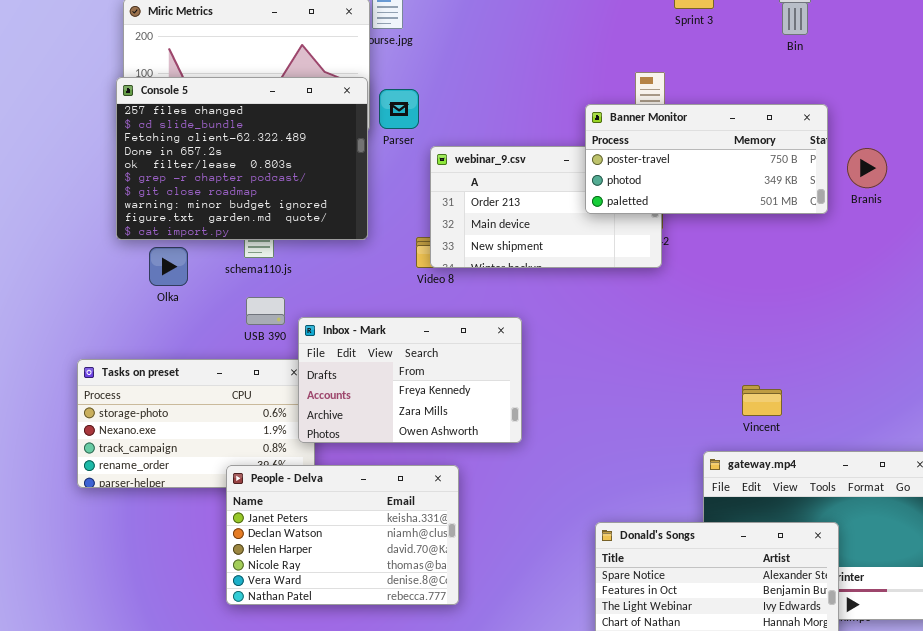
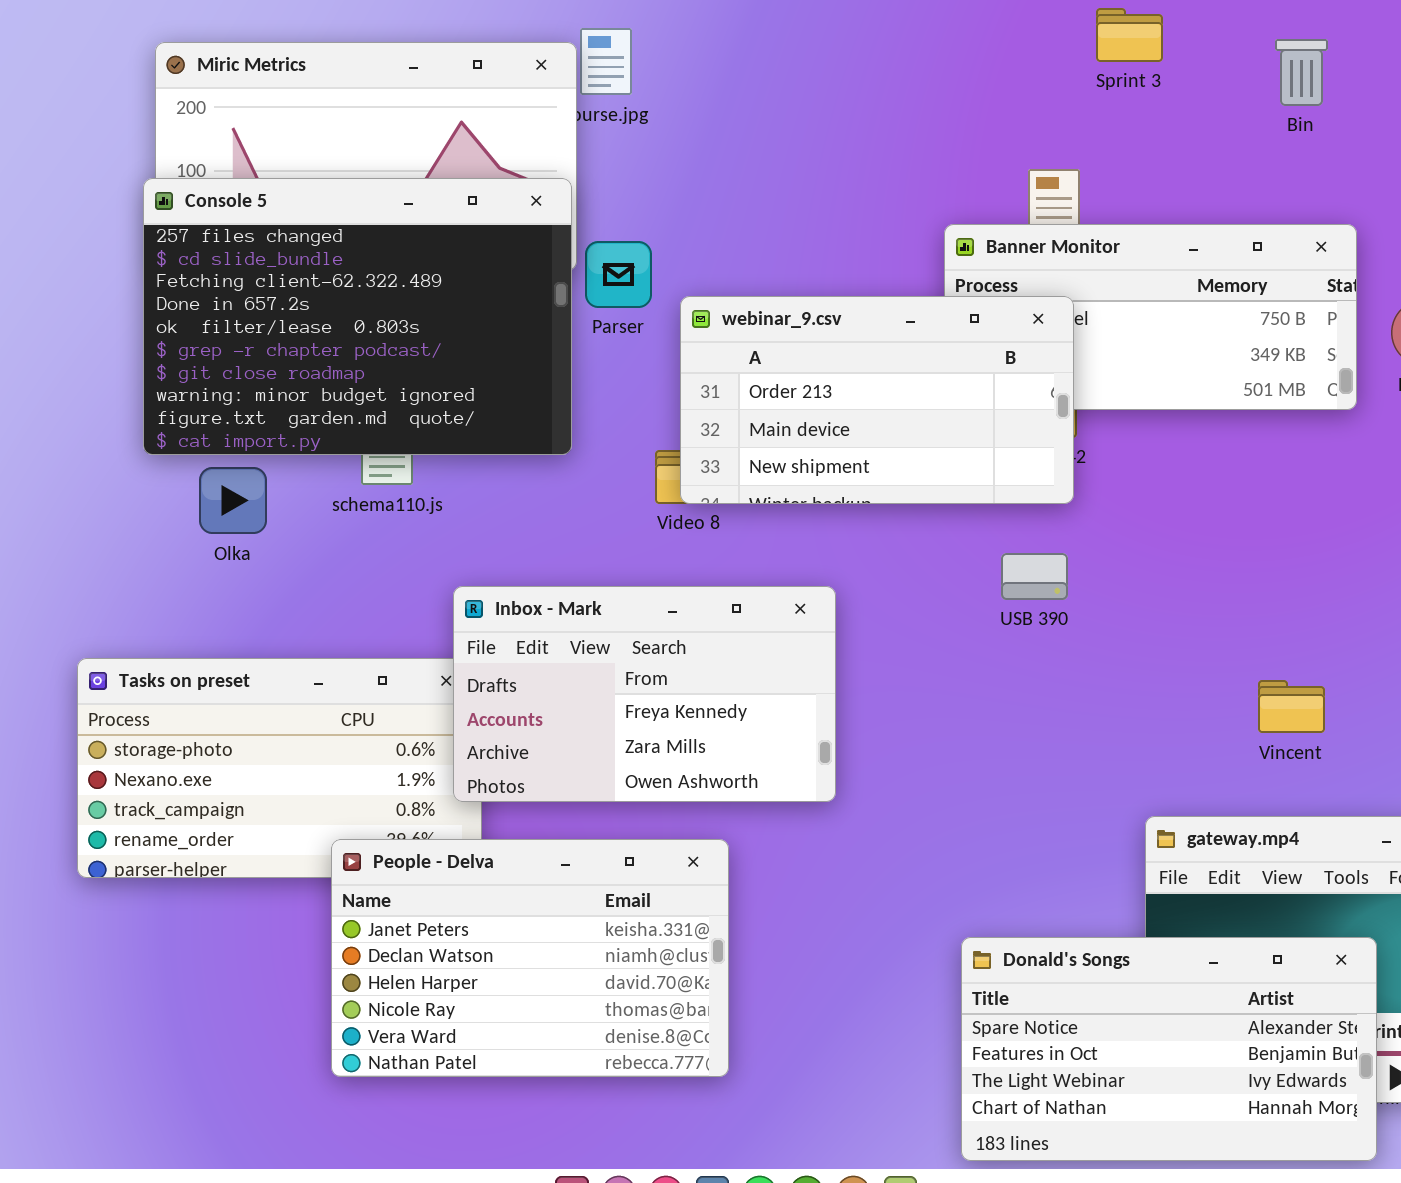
Parser: [379,89,419,129] -> [585,241,652,308], moved
webinar_9.csv: [430,146,662,268] -> [680,296,1074,504], raised
USB 390: [246,297,285,325] -> [1001,553,1068,600], moved
Vincent: [742,385,782,416] -> [1258,680,1325,733], moved

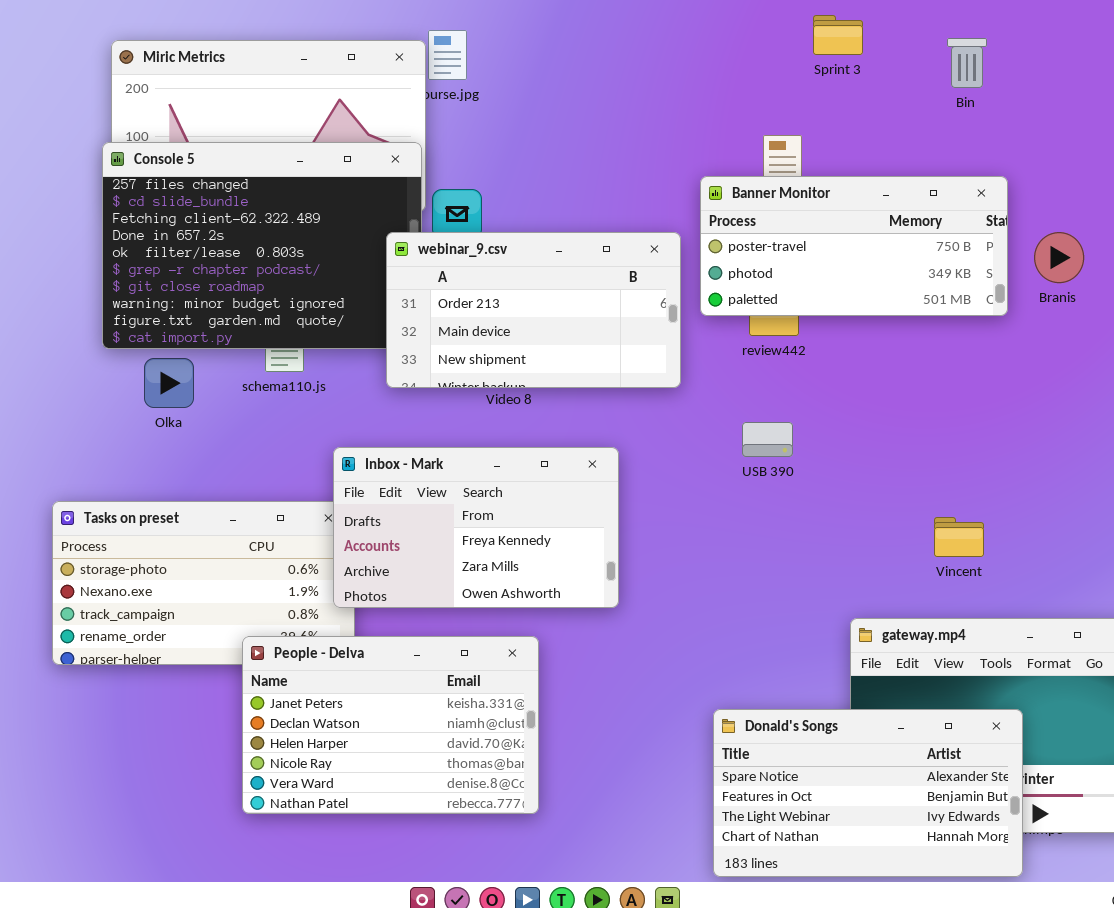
webinar_9.csv: [680,296,1074,504] -> [386,232,681,388], moved

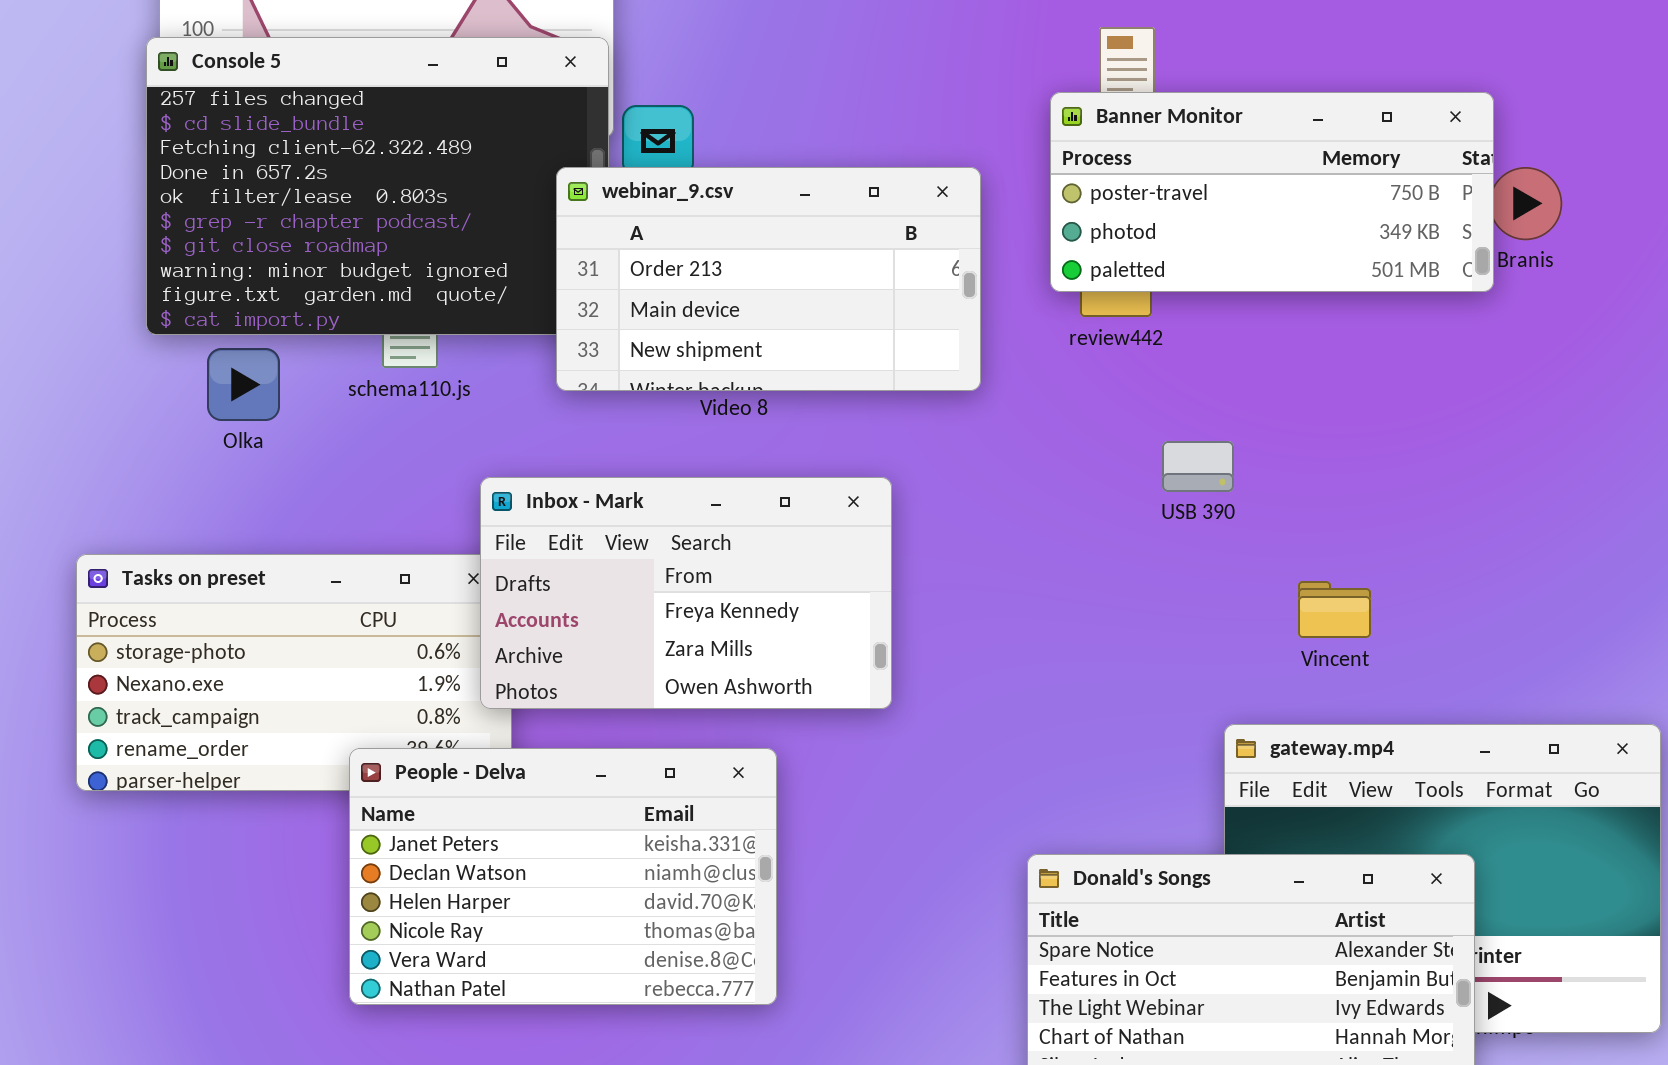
Banner Monitor: [700,176,1008,316] -> [1050,92,1494,292], moved
USB 390: [742,422,793,457] -> [1162,441,1234,492], moved
Vincent: [934,517,984,557] -> [1298,581,1371,638], moved

